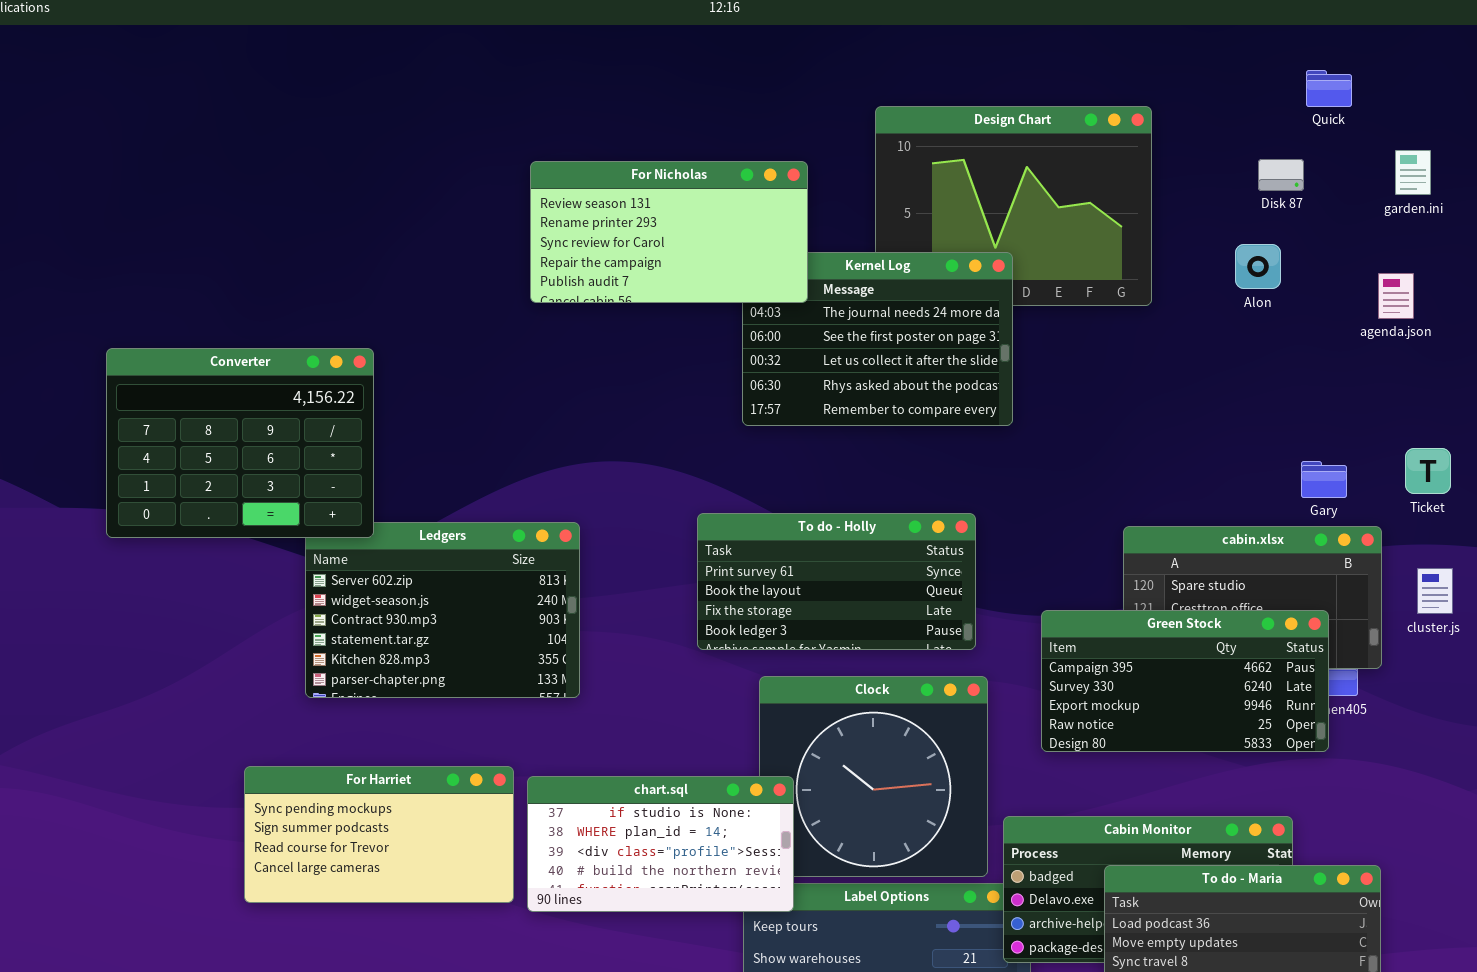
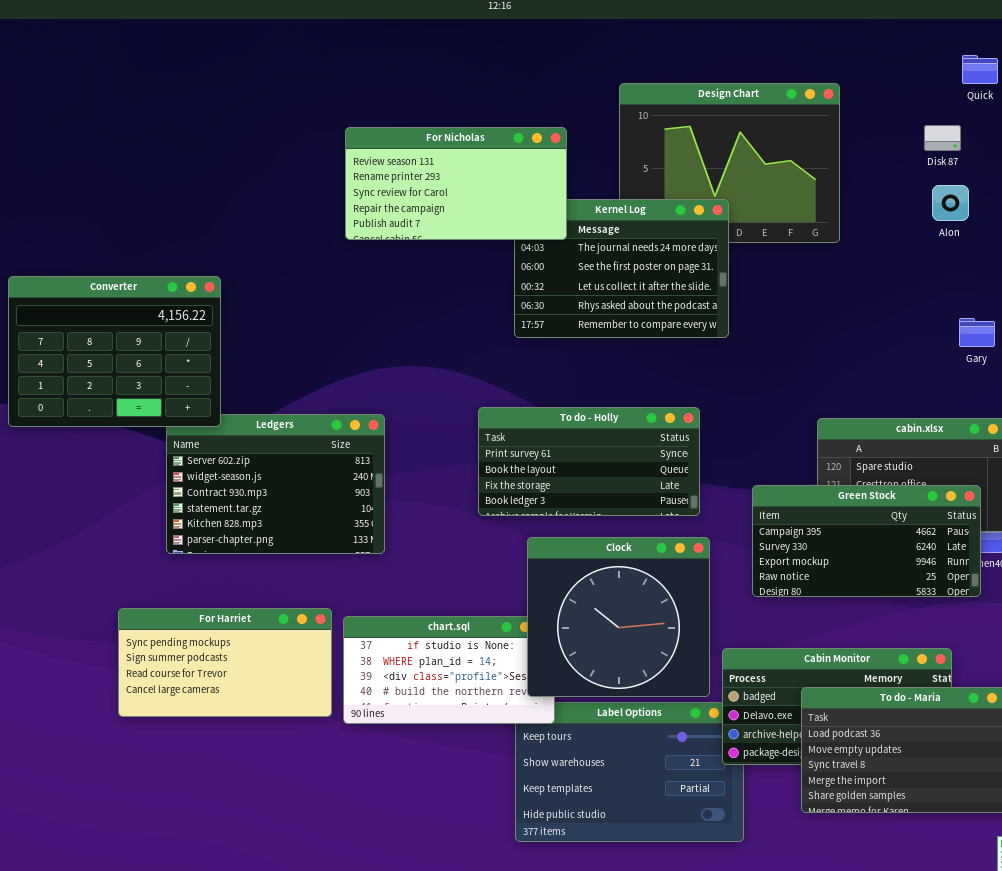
Alon: [1235,244,1281,289] -> [932,185,969,221], moved
Gary: [1301,461,1347,498] -> [959,318,995,347], moved
Clock: [759,676,988,877] -> [527,537,710,697], raised

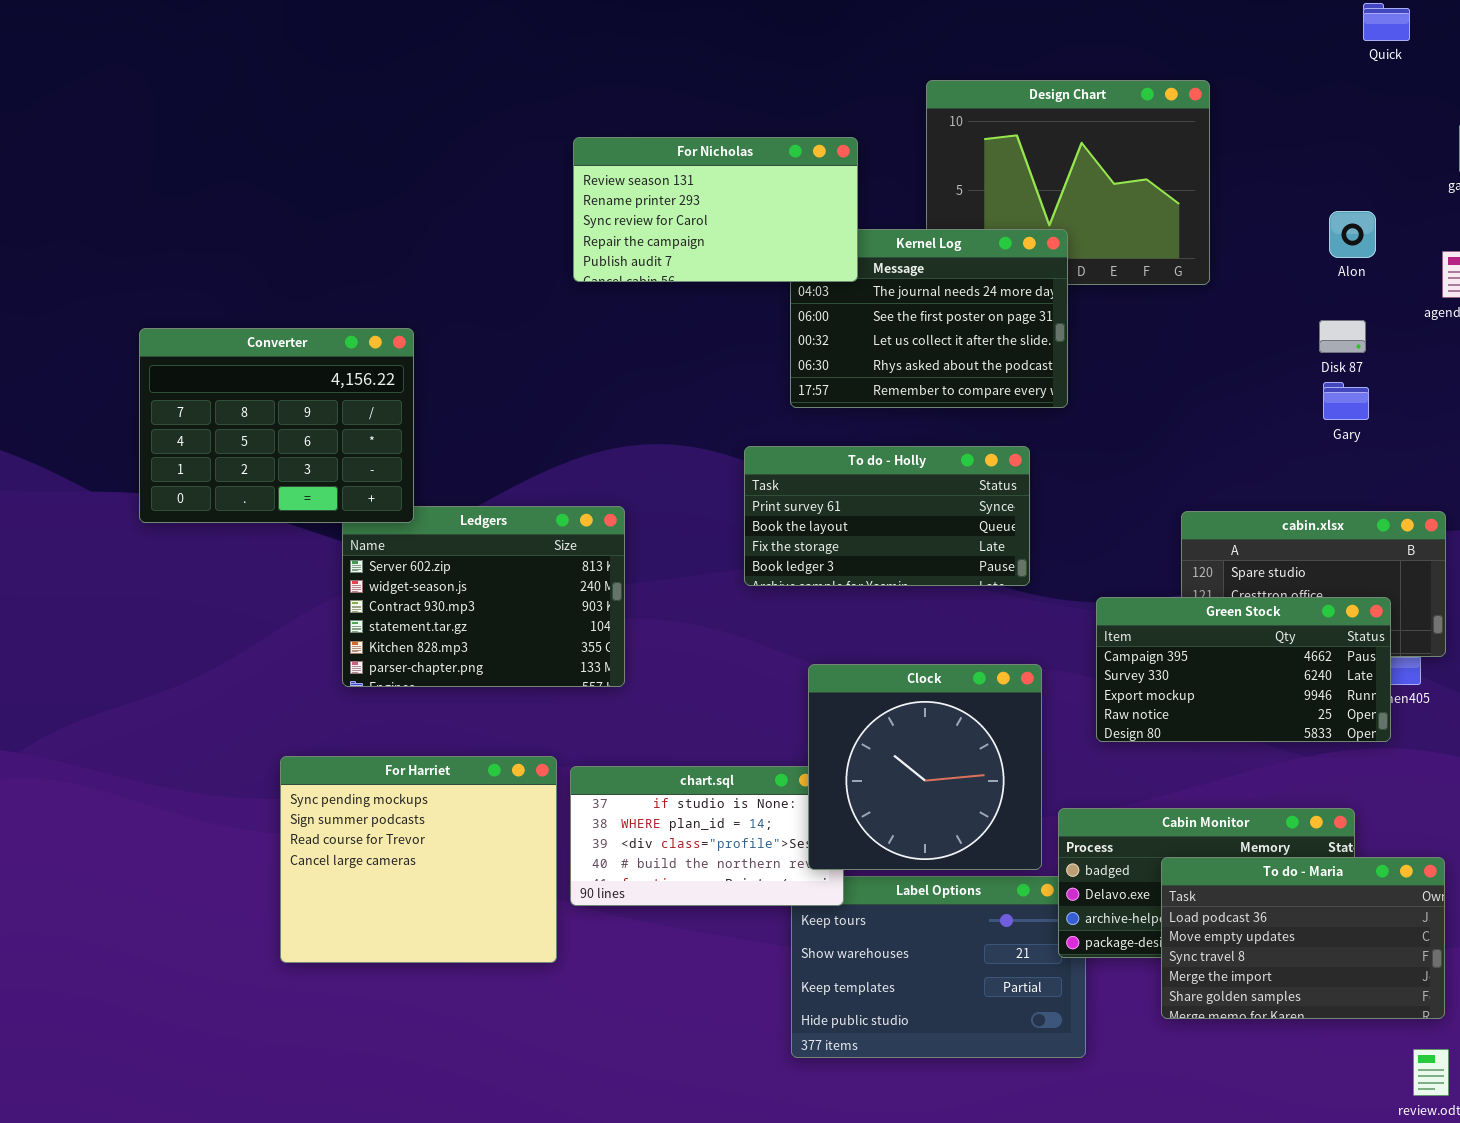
Quick: [962,55,998,84] -> [1363,3,1410,41], moved
Disk 87: [924,125,961,151] -> [1319,320,1366,353], moved
Gary: [959,318,995,347] -> [1323,382,1369,420], moved
To do - Holly: [478,407,700,516] -> [744,446,1030,586], moved
For Harriet: [118,608,332,717] -> [280,756,557,963], resized

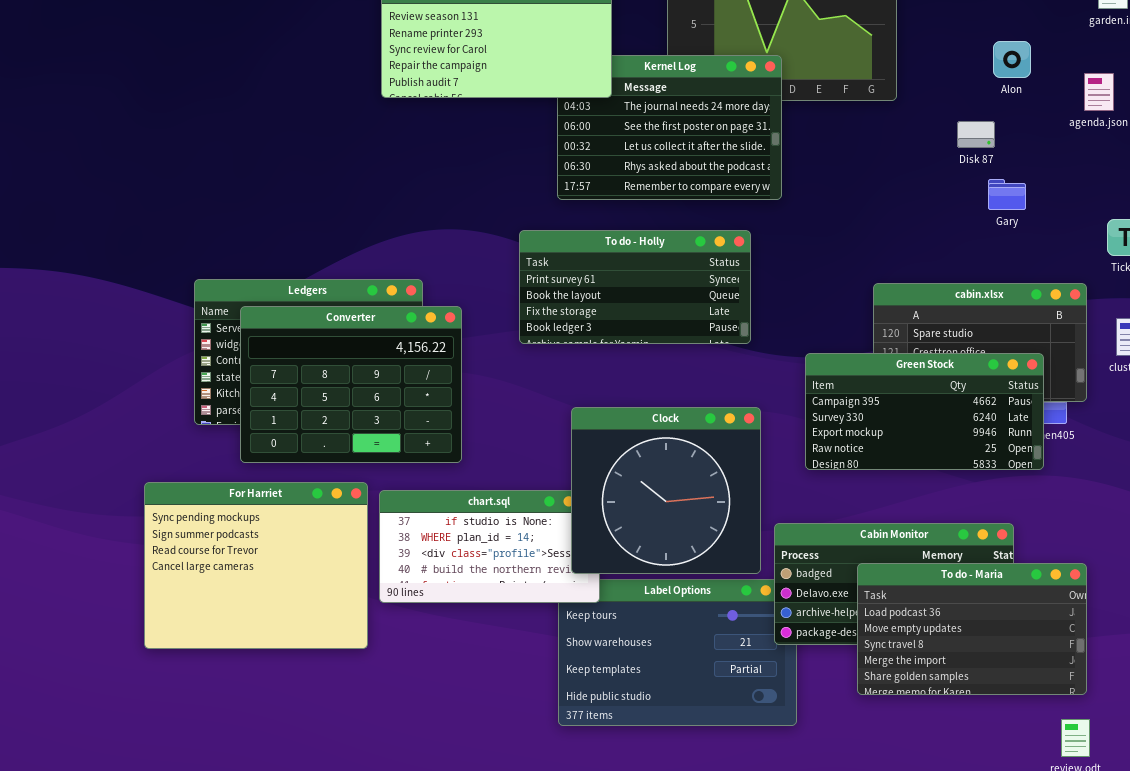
Disk 87: [1319,320,1366,353] -> [957,121,995,148], moved
Converter: [139,328,414,523] -> [240,306,462,463], moved

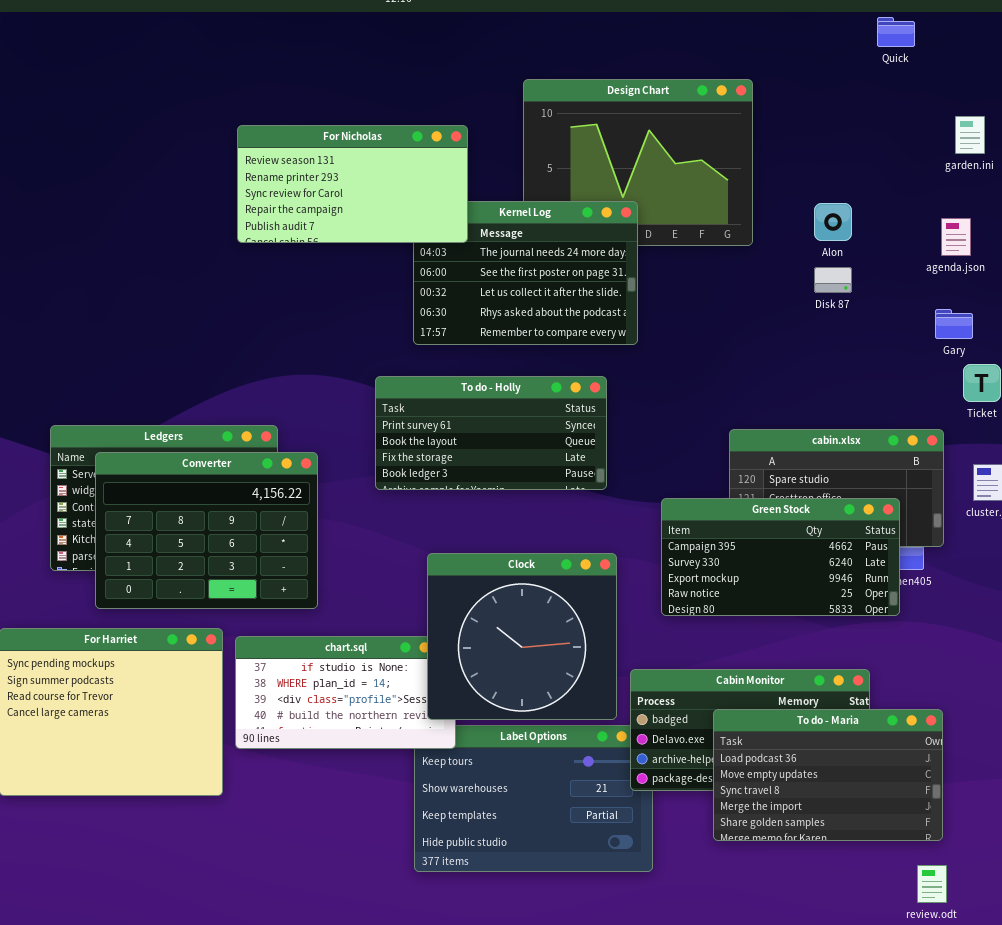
Alon: [993,41,1031,78] -> [814,203,852,241], moved
Gary: [988,179,1026,210] -> [935,309,973,339], moved

